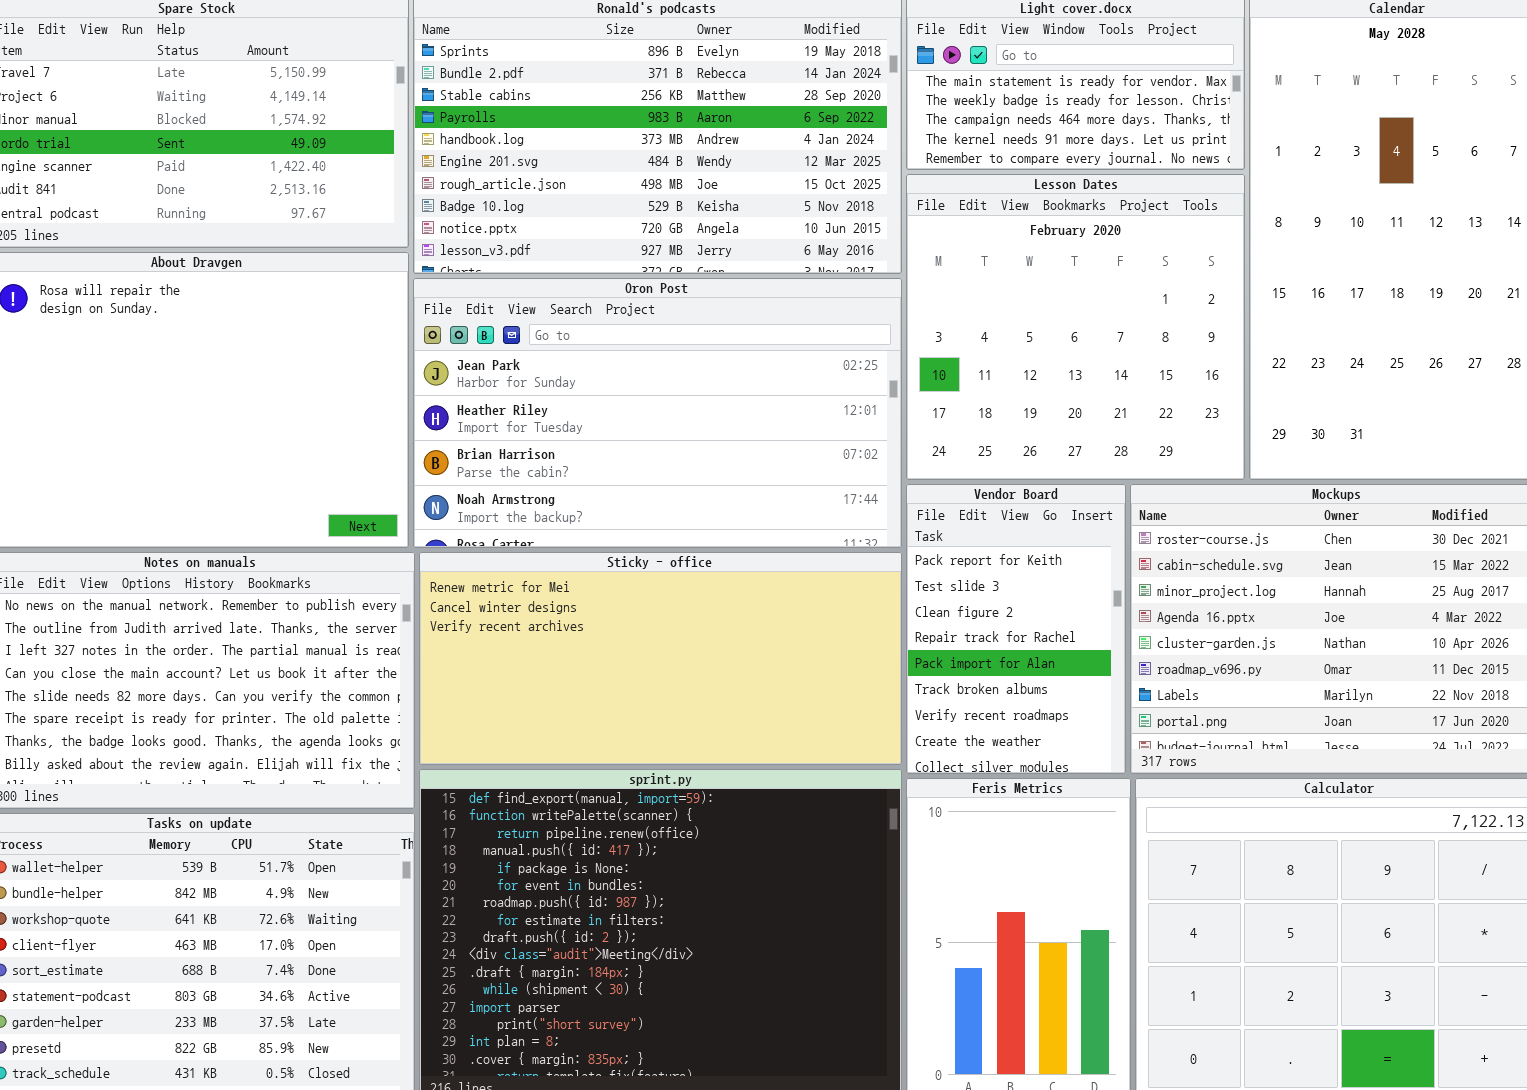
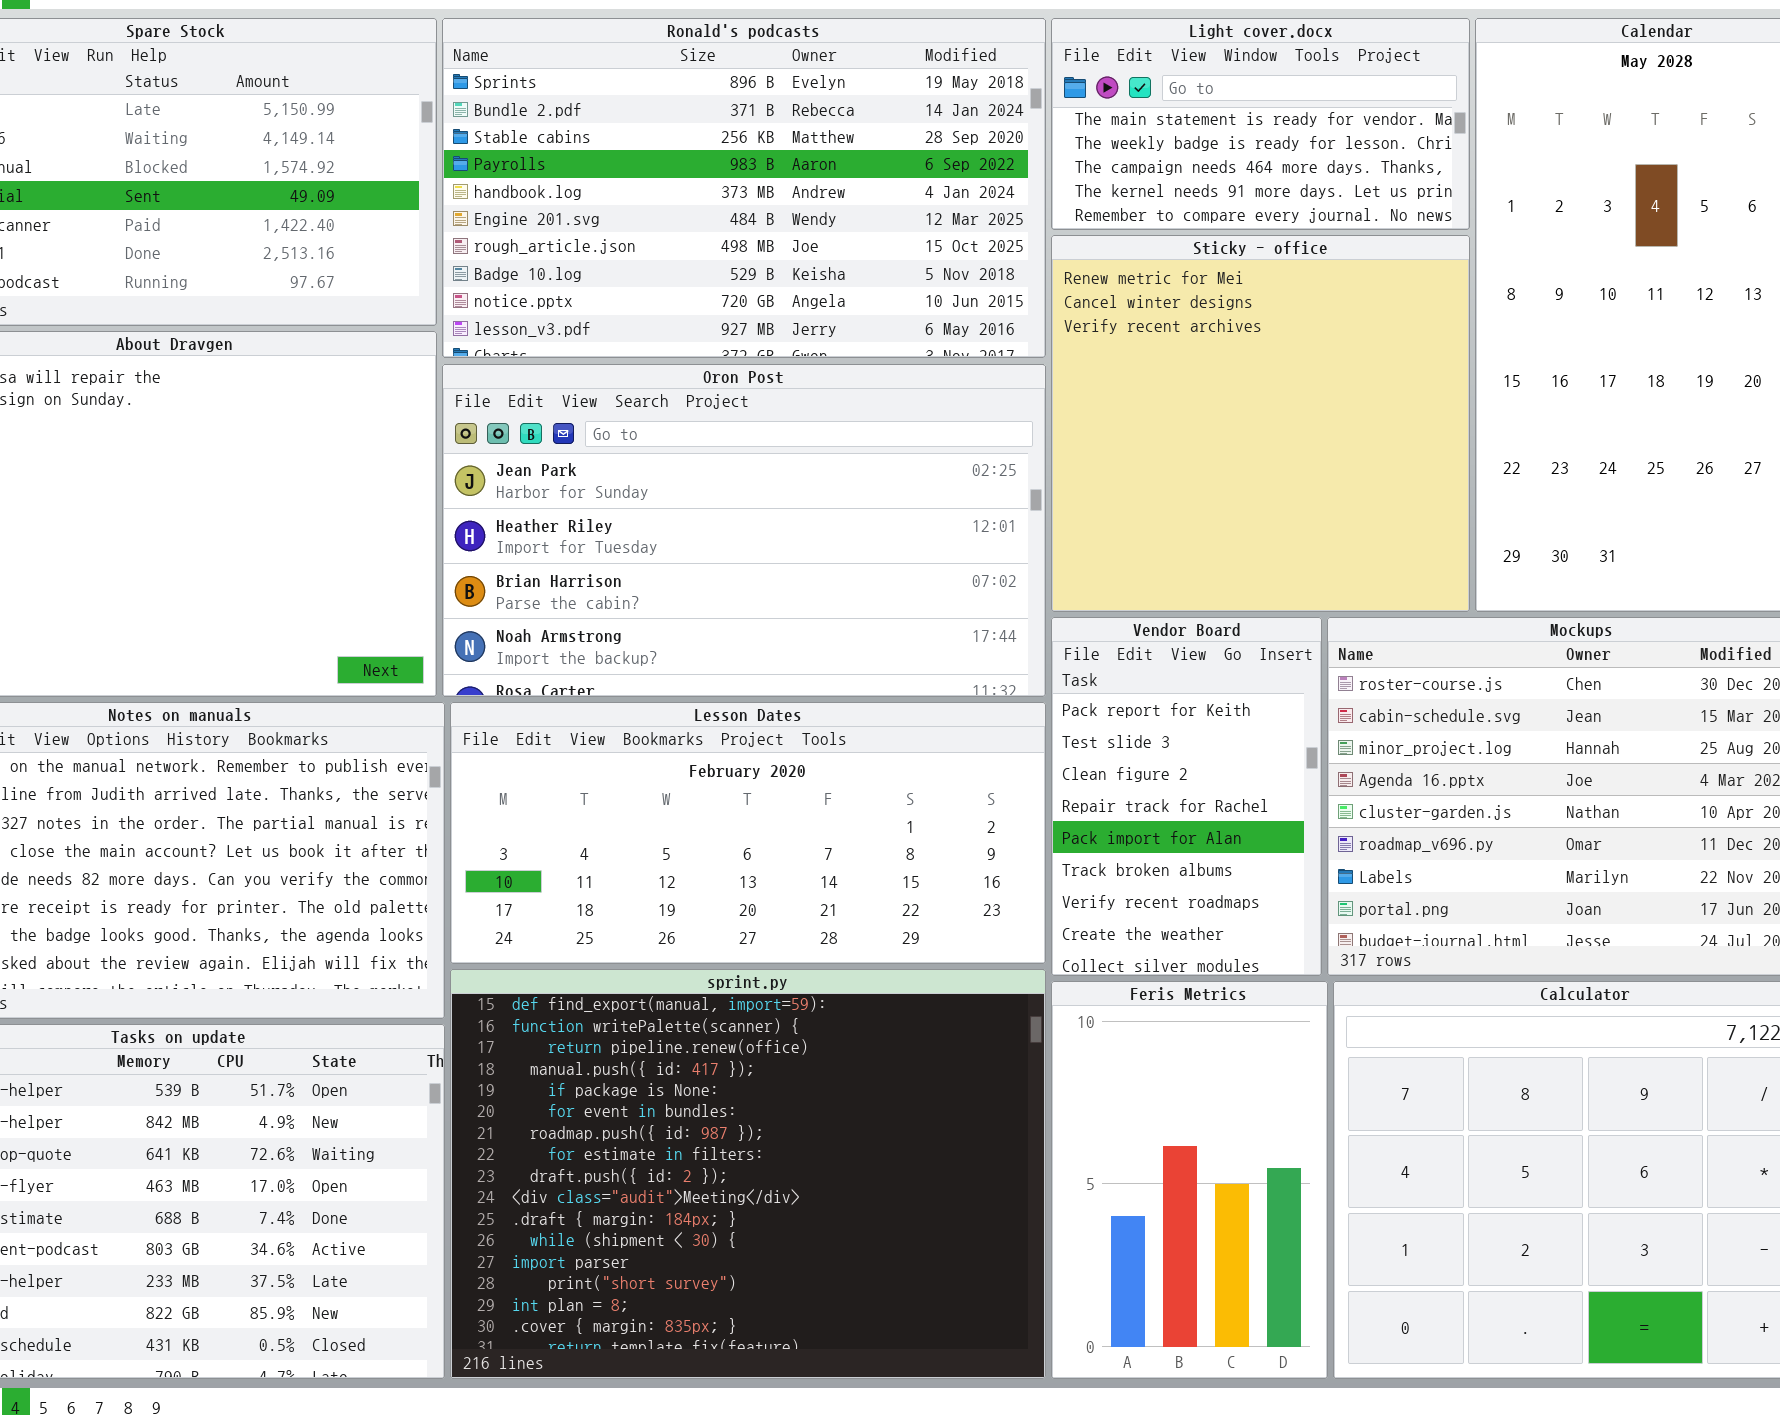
Lesson Dates: [906,174,1245,480] -> [450,702,1046,964], moved, resized
Sticky - office: [419,552,902,765] -> [1051,235,1470,612], moved, resized

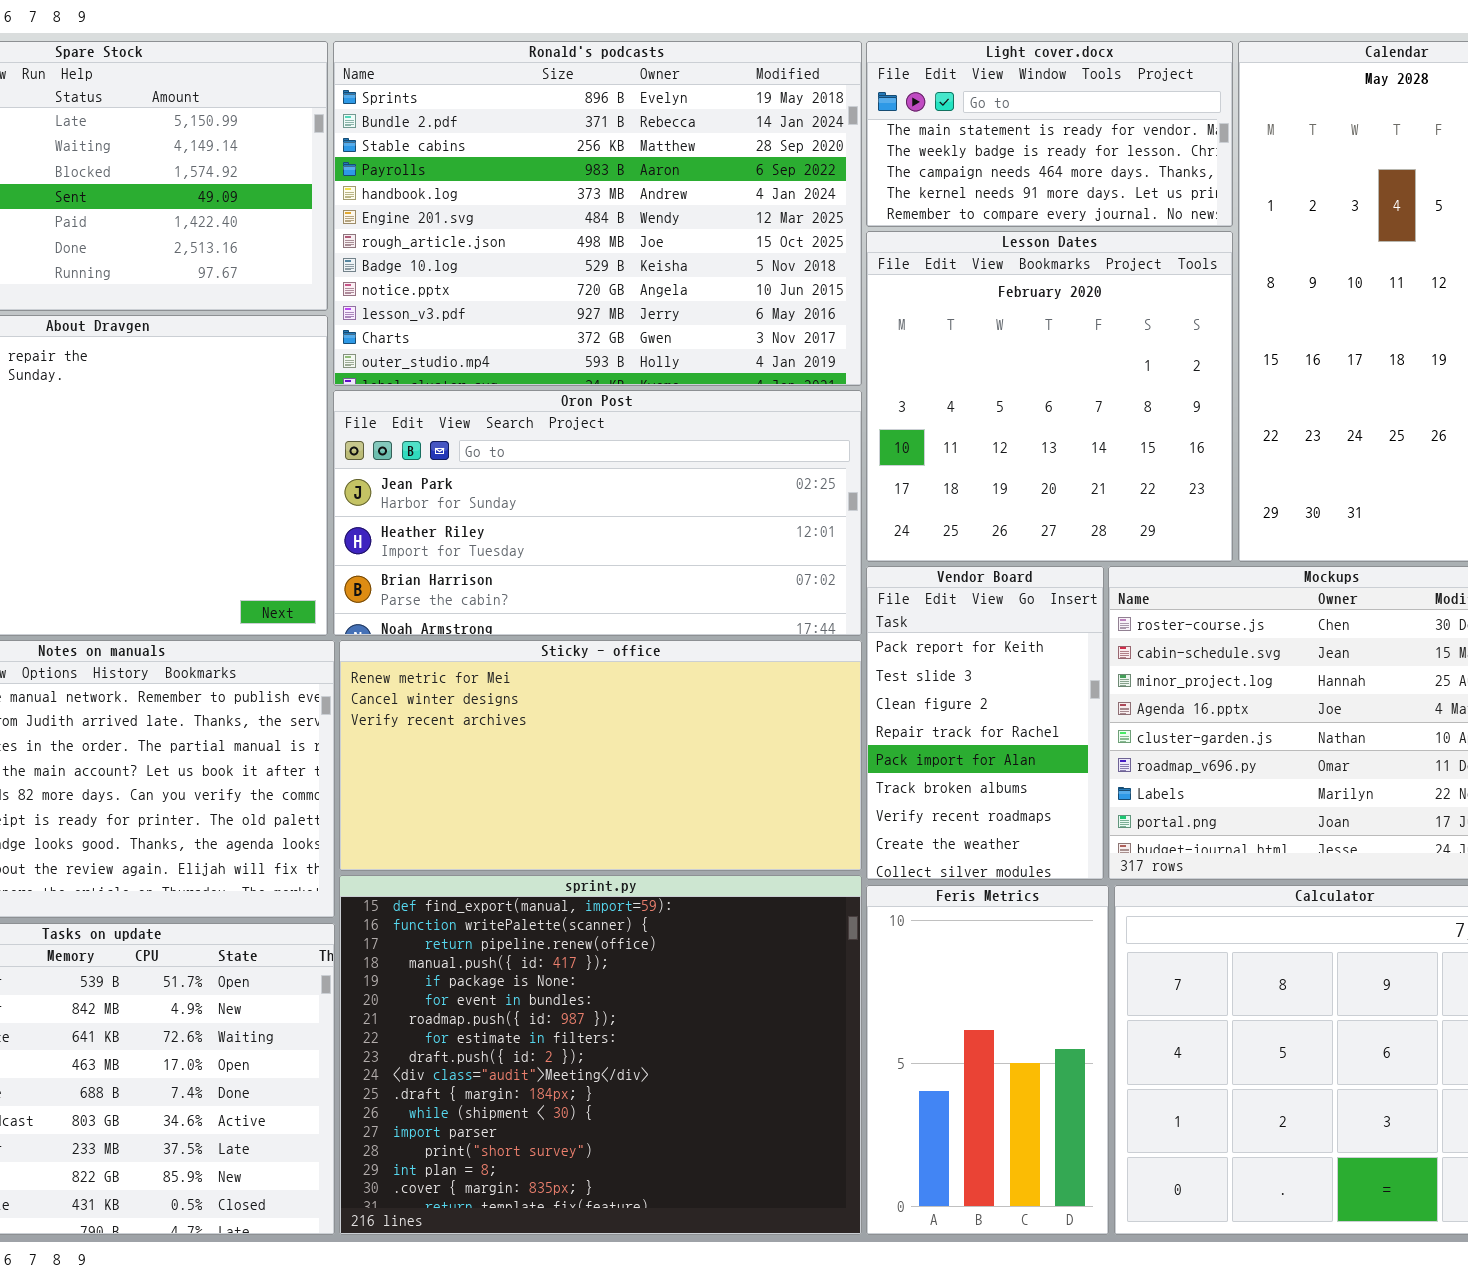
Ronald's podcasts: [442,18,1046,358] -> [333,41,862,386], resized
Sticky - office: [1051,235,1470,612] -> [339,640,862,871], moved, resized
Oron Post: [442,364,1046,697] -> [333,390,862,636], resized
Lesson Dates: [450,702,1046,964] -> [866,231,1233,562], moved, resized

